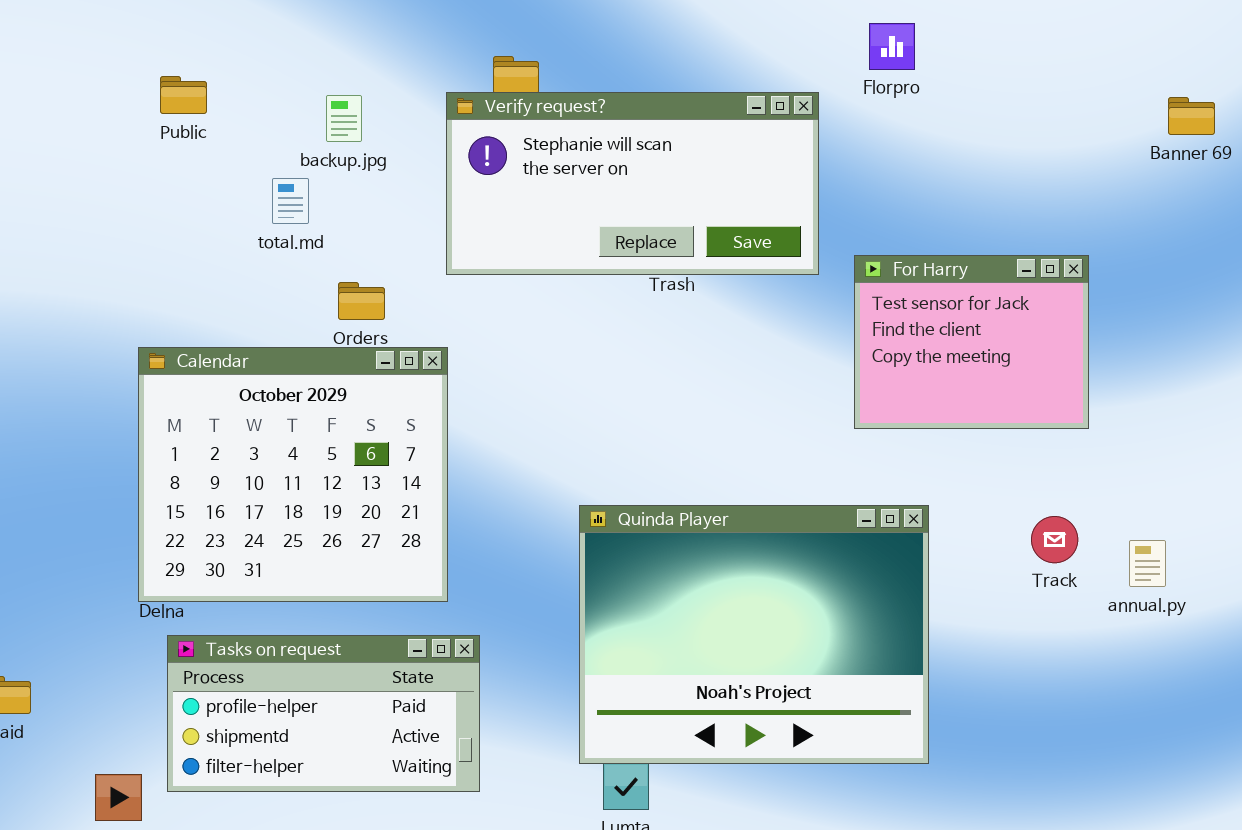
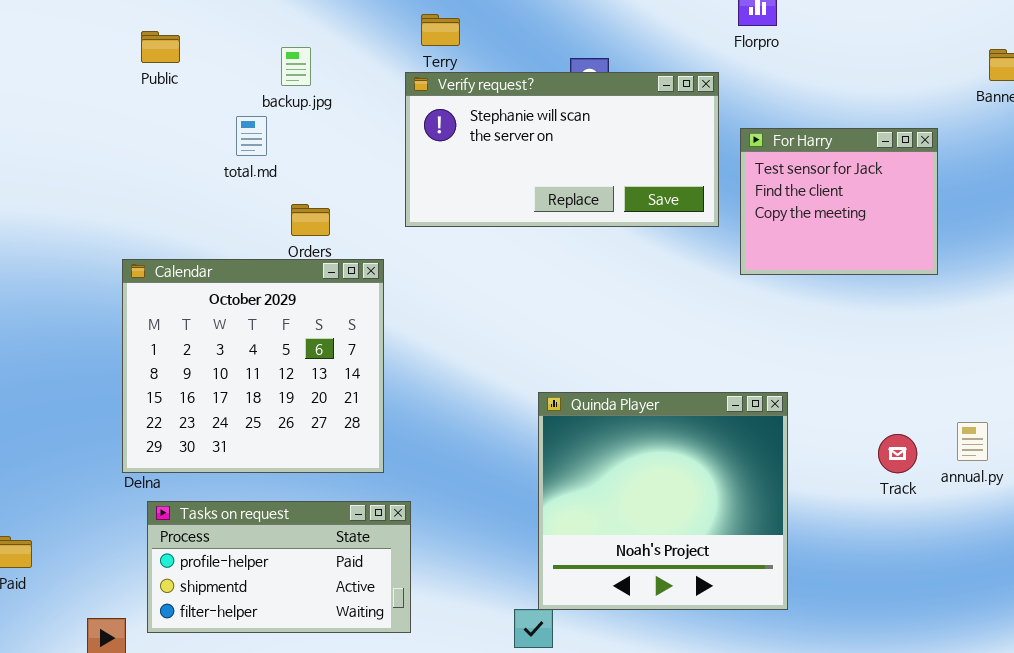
Verify request?: [446,92,819,275] -> [405,72,719,227], moved
For Harry: [854,255,1089,429] -> [740,128,938,275], moved
Quinda Player: [579,505,929,764] -> [538,392,788,610], resized
Track: [1031,516,1078,563] -> [878,434,917,473], moved

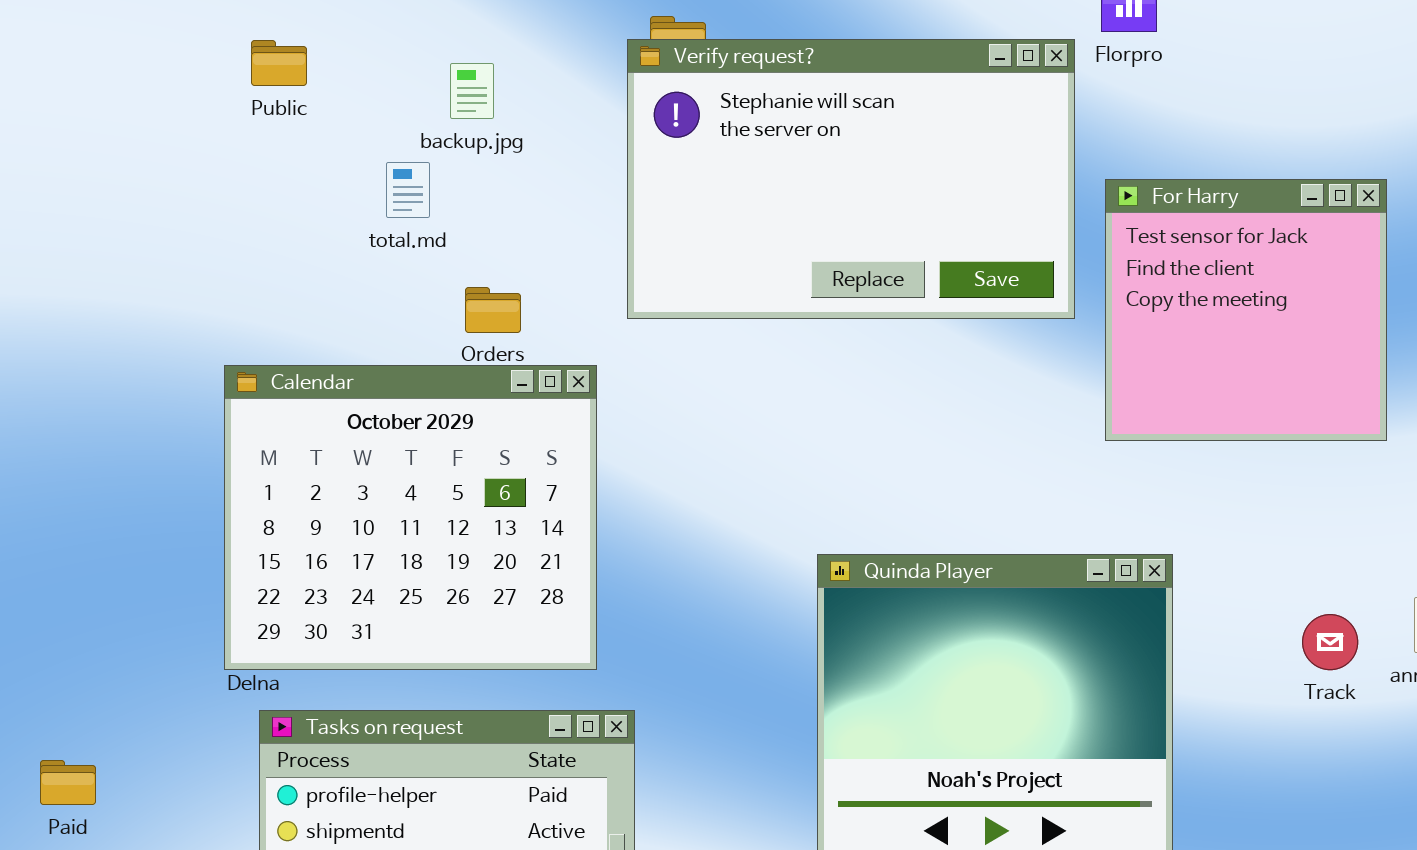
Verify request?: [405,72,719,227] -> [627,39,1075,319], resized
For Harry: [740,128,938,275] -> [1105,179,1387,441], resized

